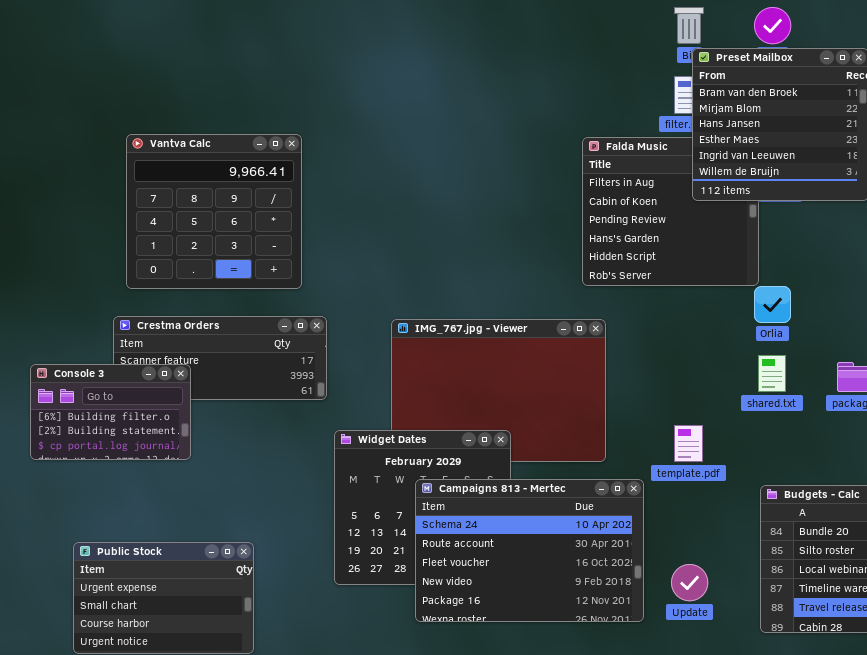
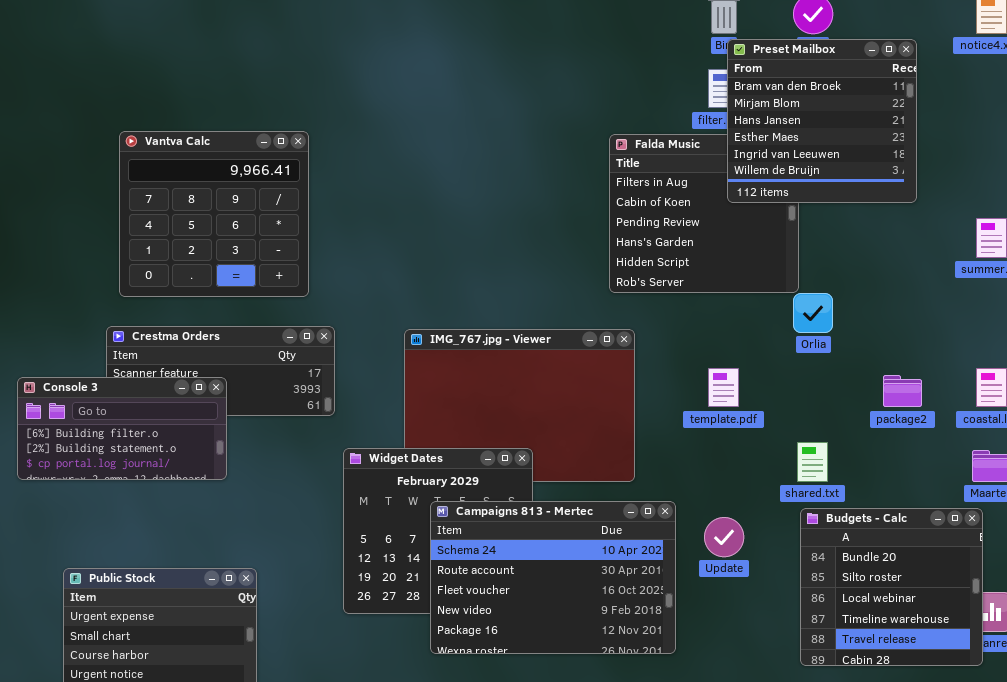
shared.txt: [758,355,786,392] -> [797,442,828,482], moved
Console 3: [30,364,191,460] -> [17,377,227,480], resized
template.pdf: [674,425,703,462] -> [708,368,739,407], moved
Update: [671,564,708,601] -> [704,517,744,557], moved

